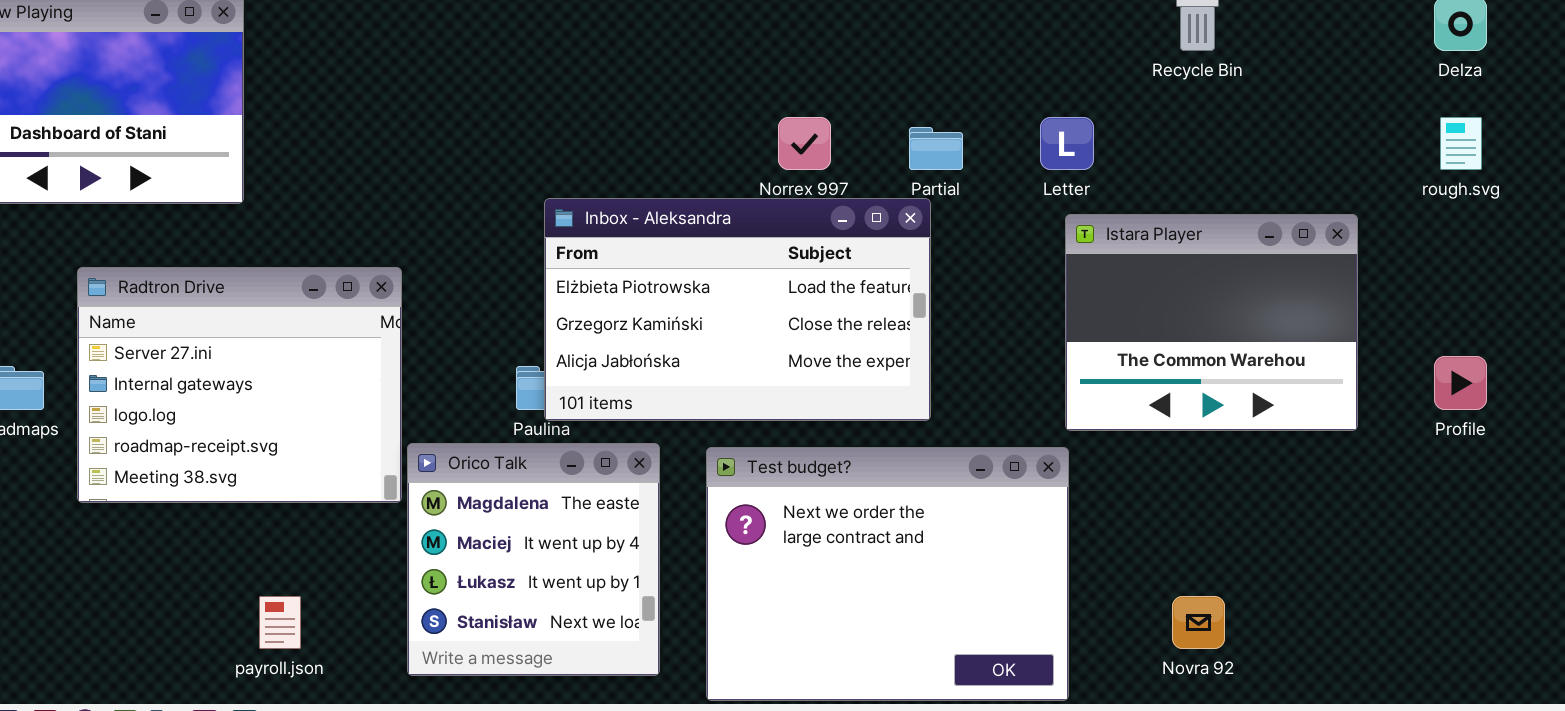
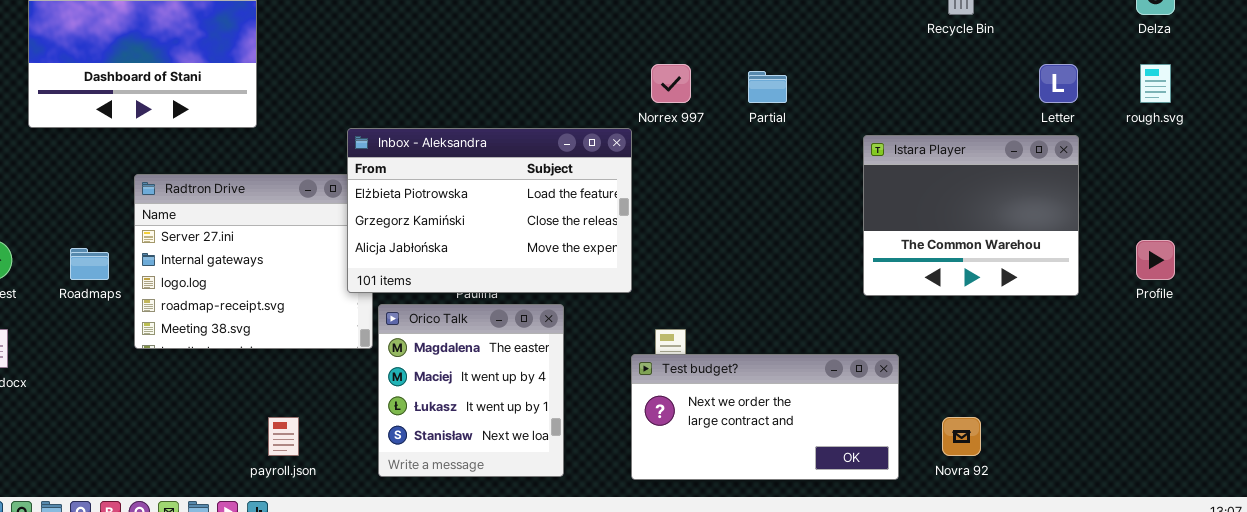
Letter: [1040,117,1094,170] -> [1039,64,1078,103], moved
Inbox - Aleksandra: [544,198,931,421] -> [347,128,632,293], moved
Test budget?: [706,447,1069,701] -> [631,354,899,480], moved, resized

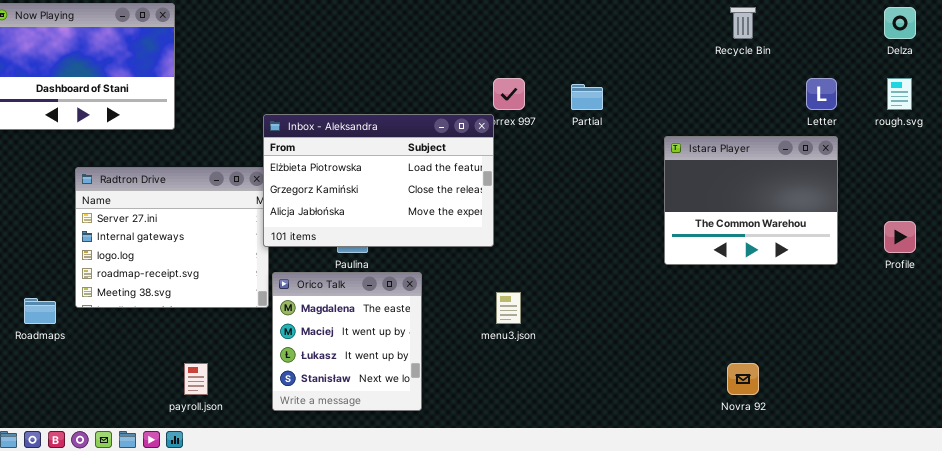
Inbox - Aleksandra: [347,128,632,293] -> [263,114,494,247], moved
Roadmaps: [70,248,109,280] -> [24,298,56,324], moved
Test budget?: [631,354,899,480] -> none, closed

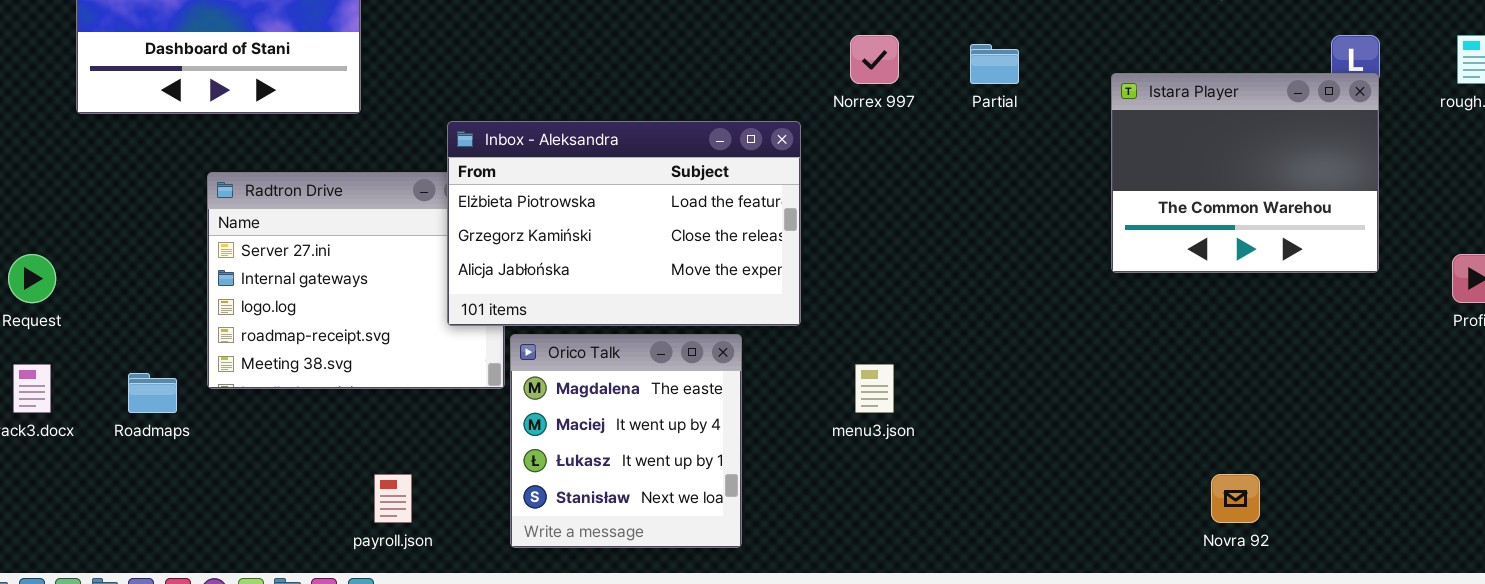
Inbox - Aleksandra: [263,114,494,247] -> [447,121,801,326], moved
Istara Player: [664,136,838,265] -> [1111,73,1379,273], moved

